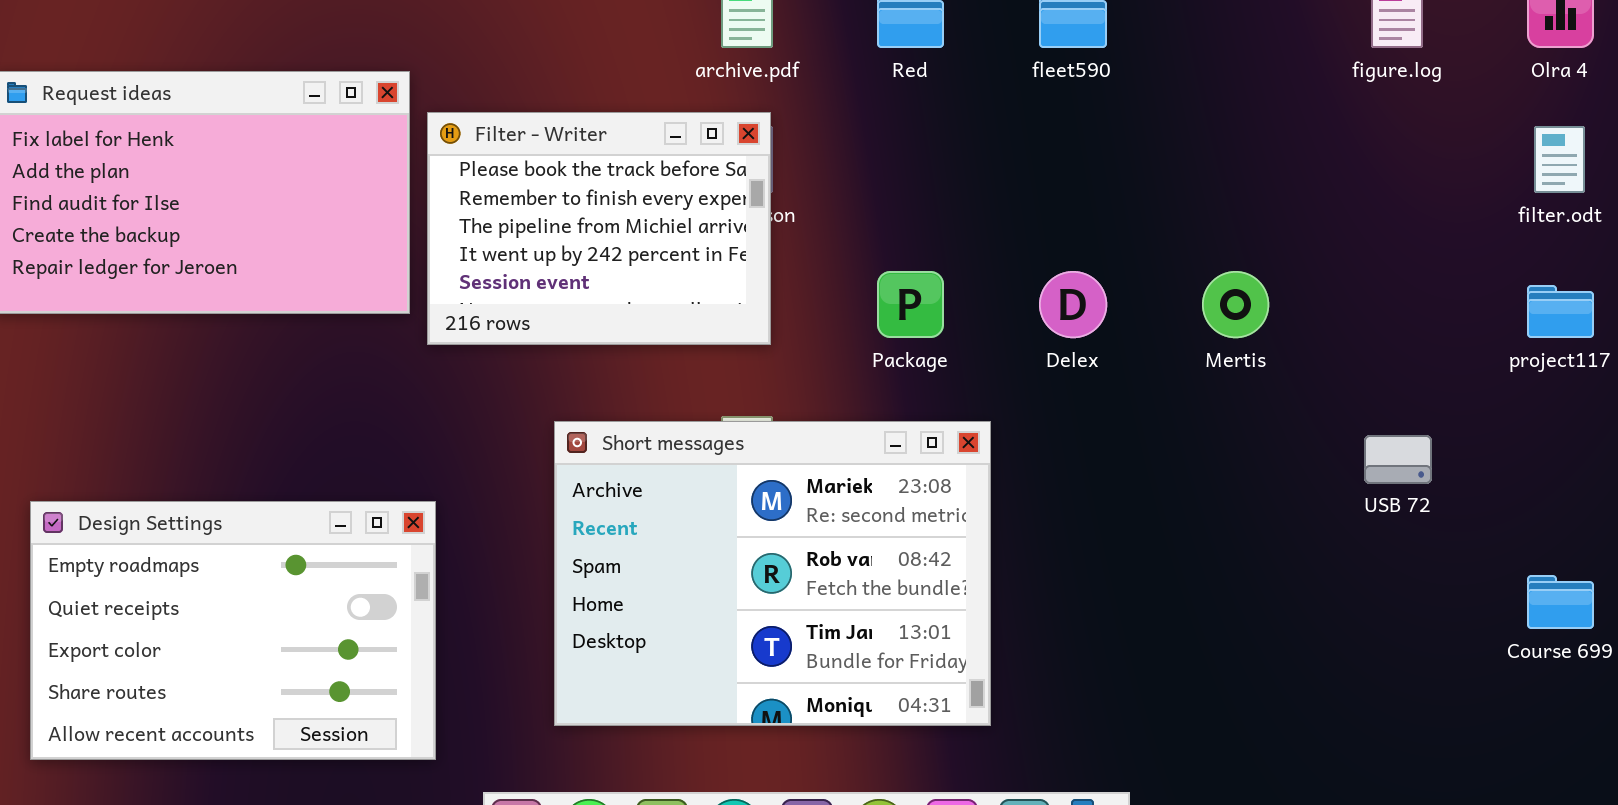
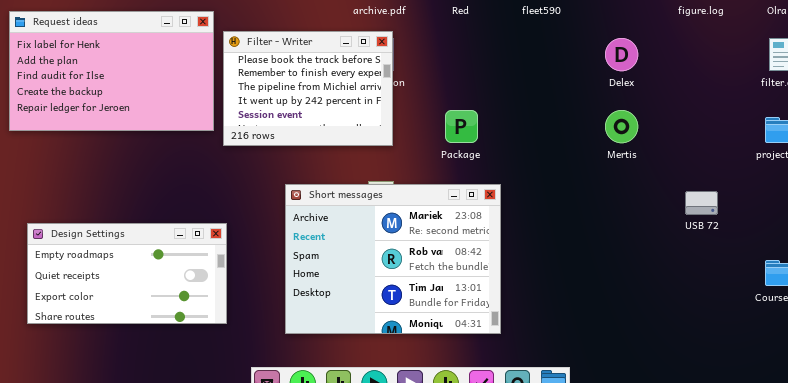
Delex: [1039,271,1107,338] -> [605,38,638,71], moved
Design Settings: [30,501,436,760] -> [27,223,227,324], resized

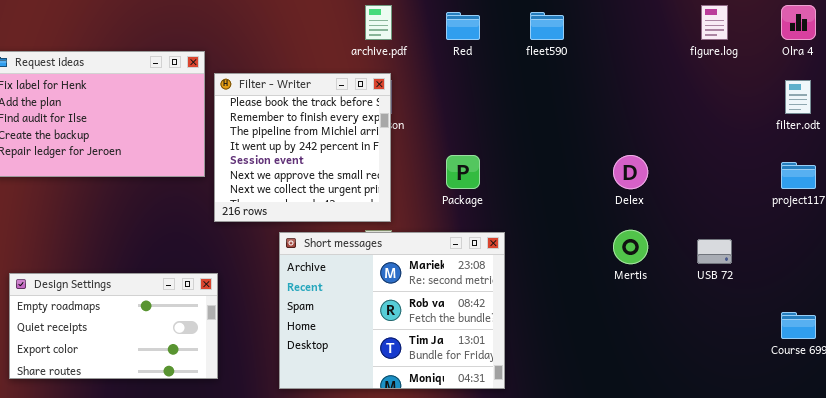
Filter - Writer: [223,31,393,146] -> [214,73,391,222], resized
Delex: [605,38,638,71] -> [613,155,648,189], moved
Mertis: [605,110,638,143] -> [613,230,648,264], moved

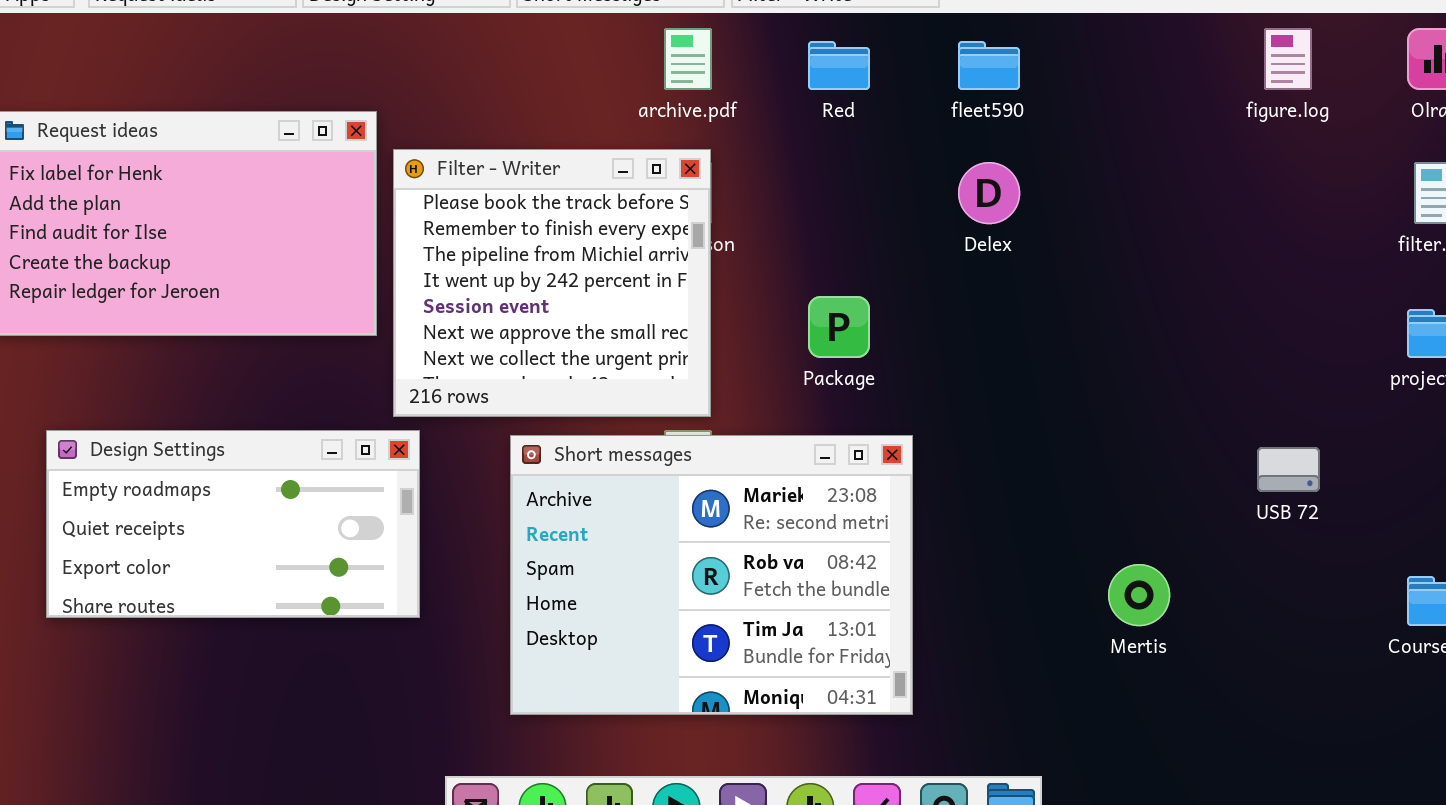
Delex: [613,155,648,189] -> [958,162,1020,224], moved
Mertis: [613,230,648,264] -> [1108,564,1170,626], moved
Design Settings: [9,273,218,379] -> [46,430,420,618], moved

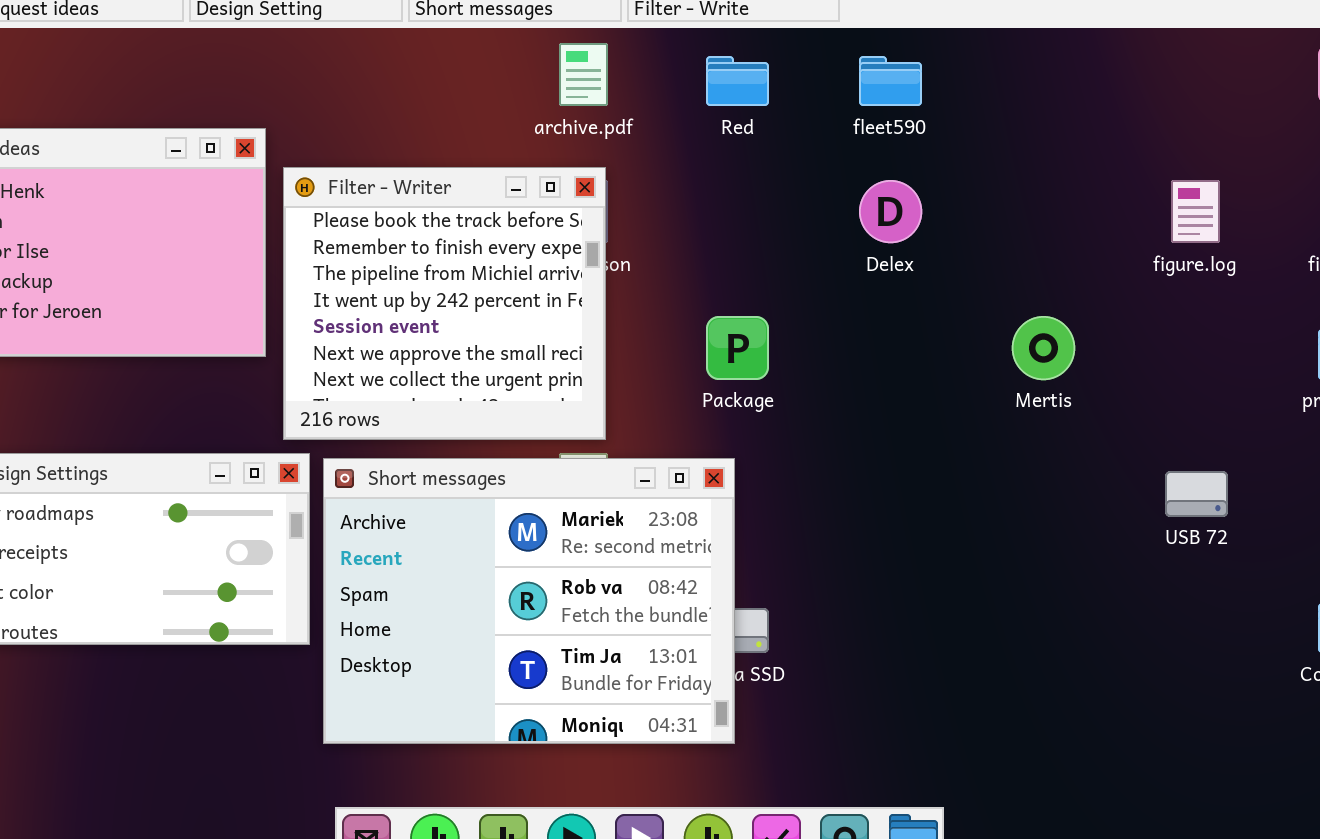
figure.log: [1264,28,1312,90] -> [1171,180,1220,243], moved
Short messages: [510,435,913,715] -> [323,458,735,744], moved
Mertis: [1108,564,1170,626] -> [1012,316,1075,380], moved

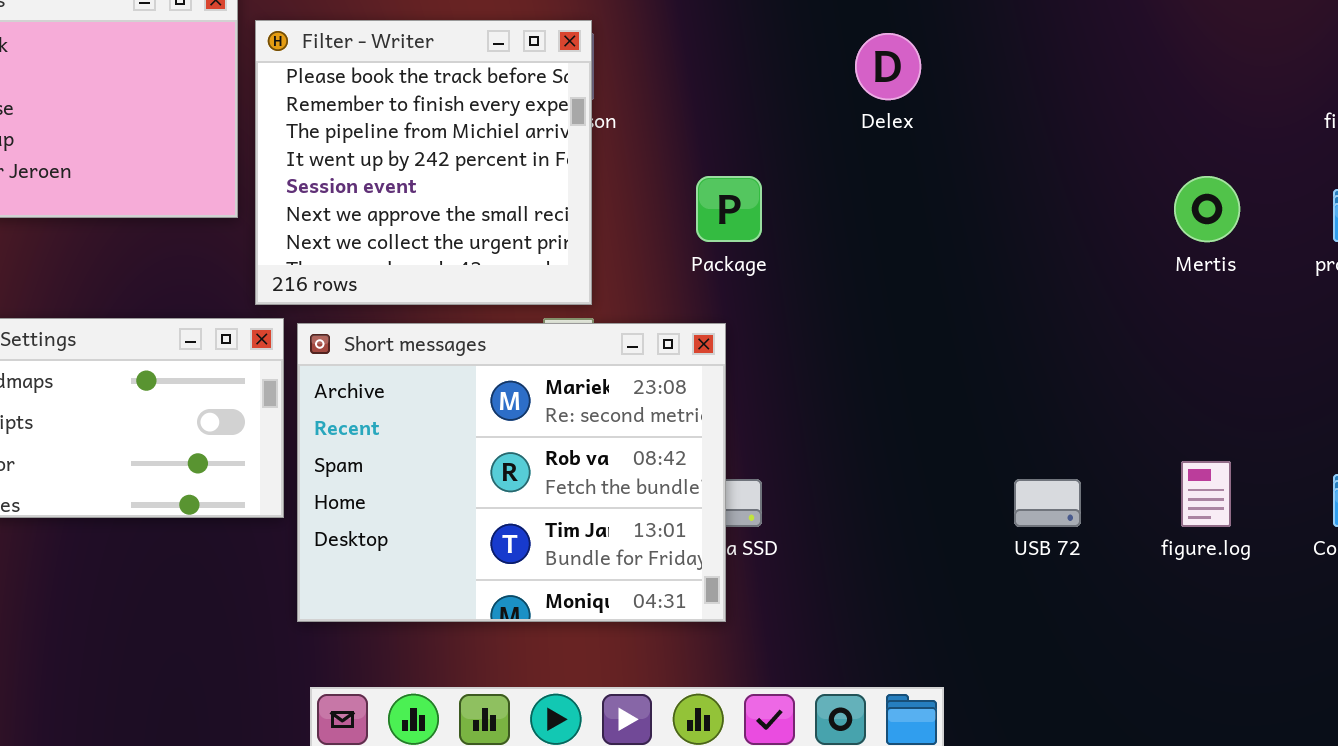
figure.log: [1171,180,1220,243] -> [1181,461,1231,527], moved
Mertis: [1012,316,1075,380] -> [1174,176,1240,242], moved
USB 72: [1165,471,1228,517] -> [1014,479,1081,527], moved

